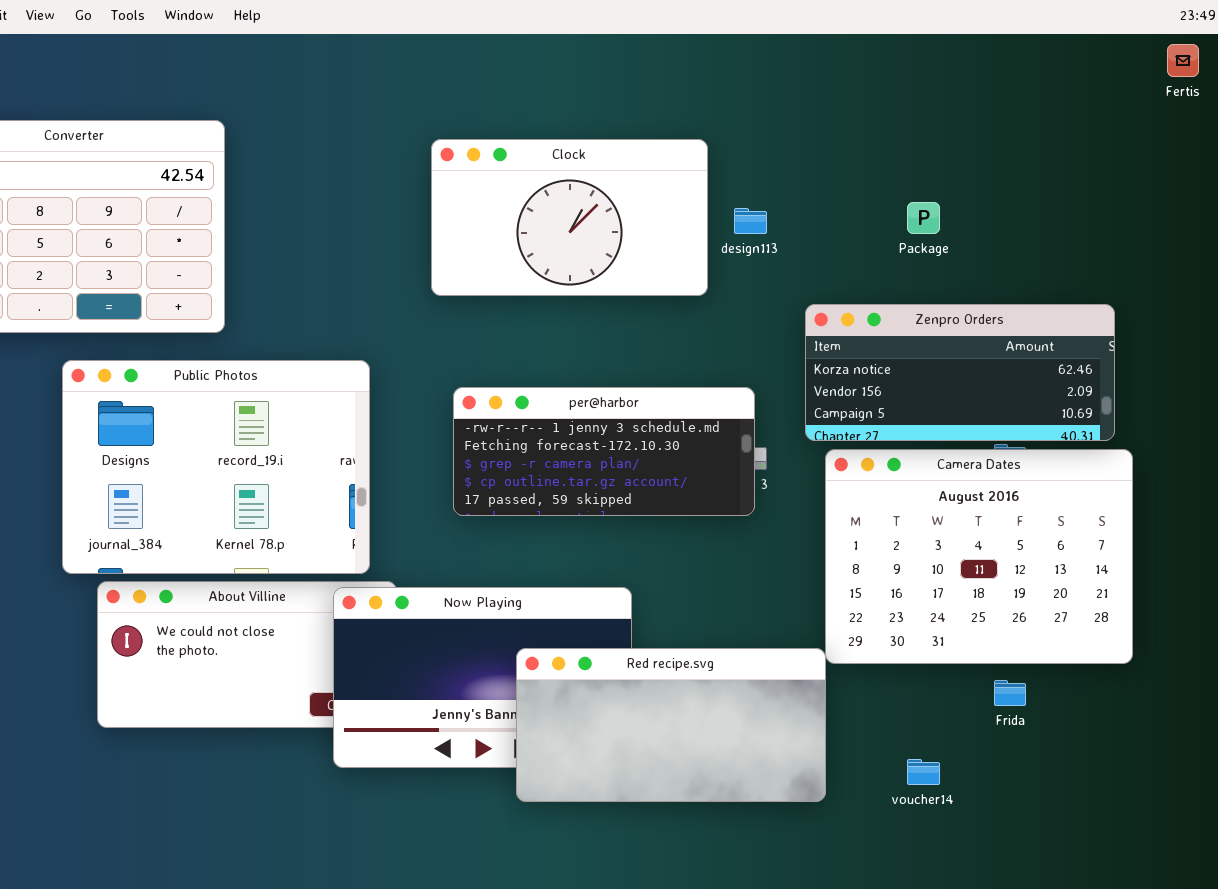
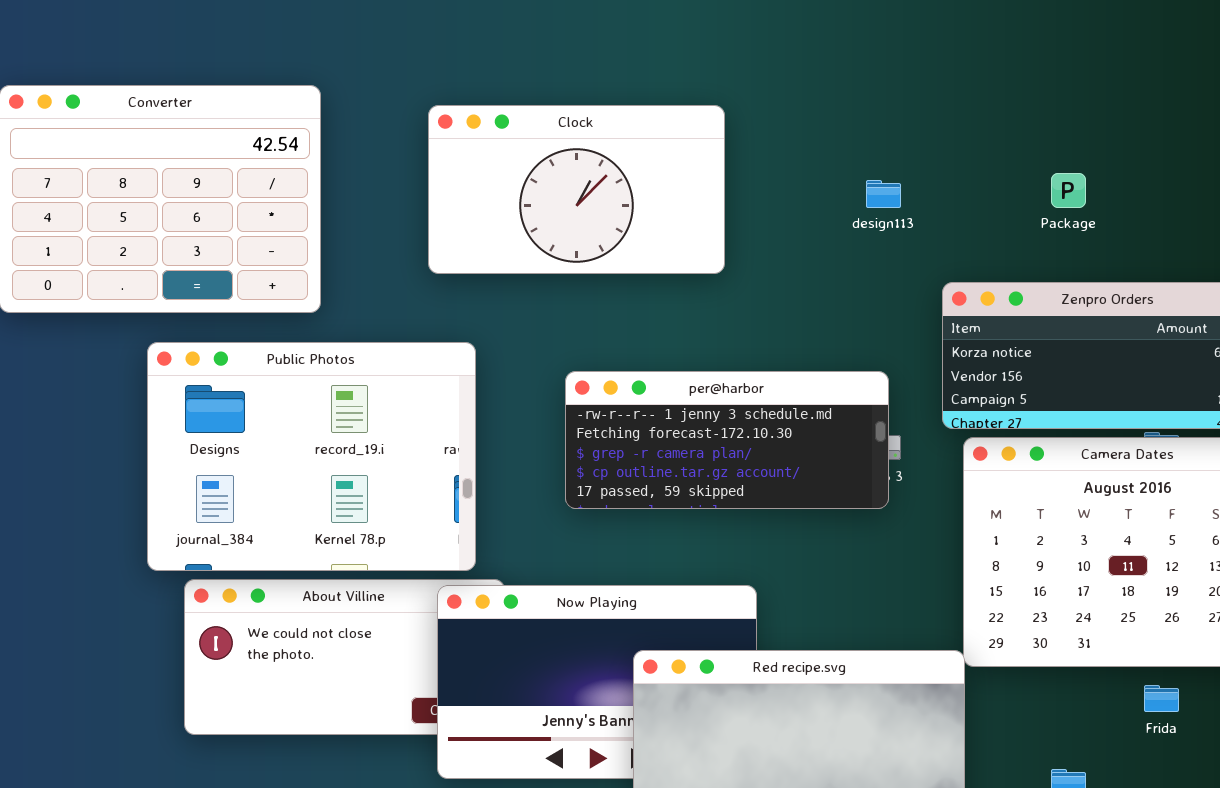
Clock: [431,139,708,296] -> [428,105,725,274], moved

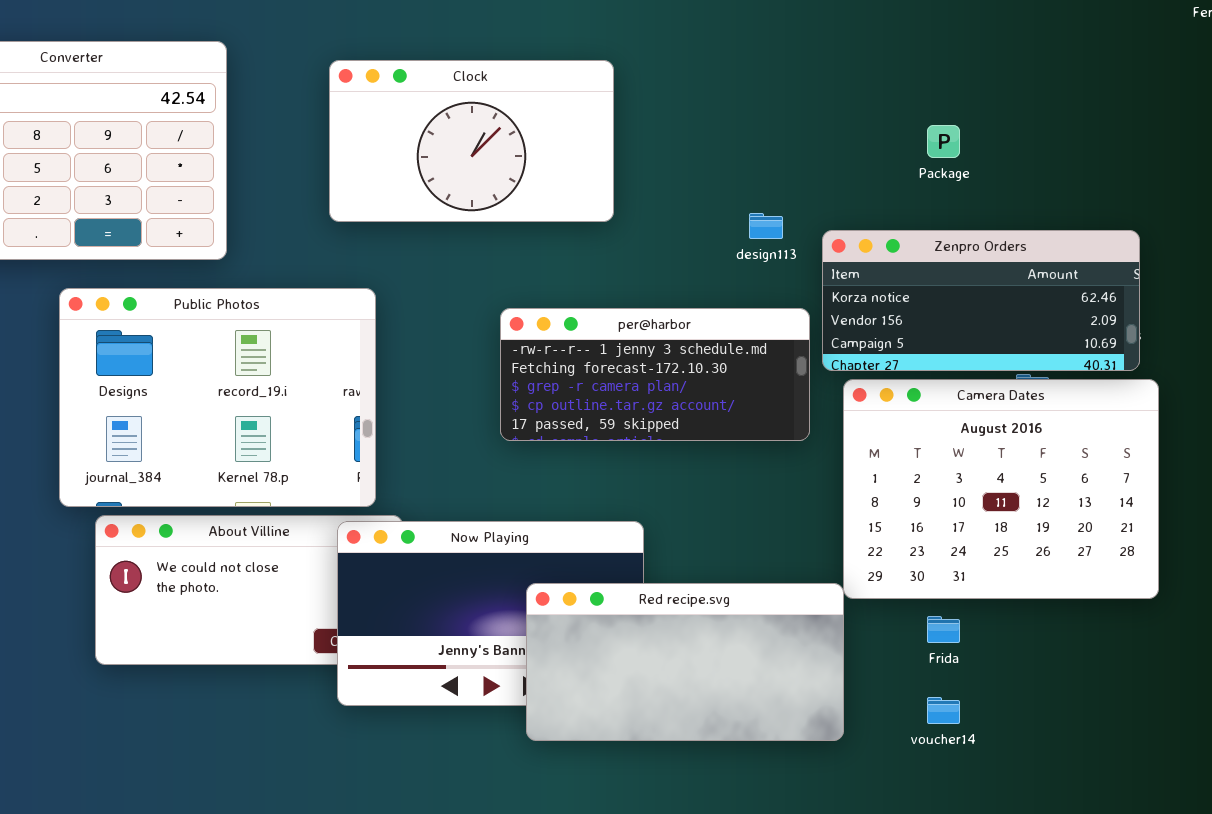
design113: [866,180,901,208] -> [749,213,783,239], moved
per@harbor: [565,371,889,509] -> [500,308,810,441], moved
Frida: [1144,685,1179,712] -> [927,616,960,643], moved

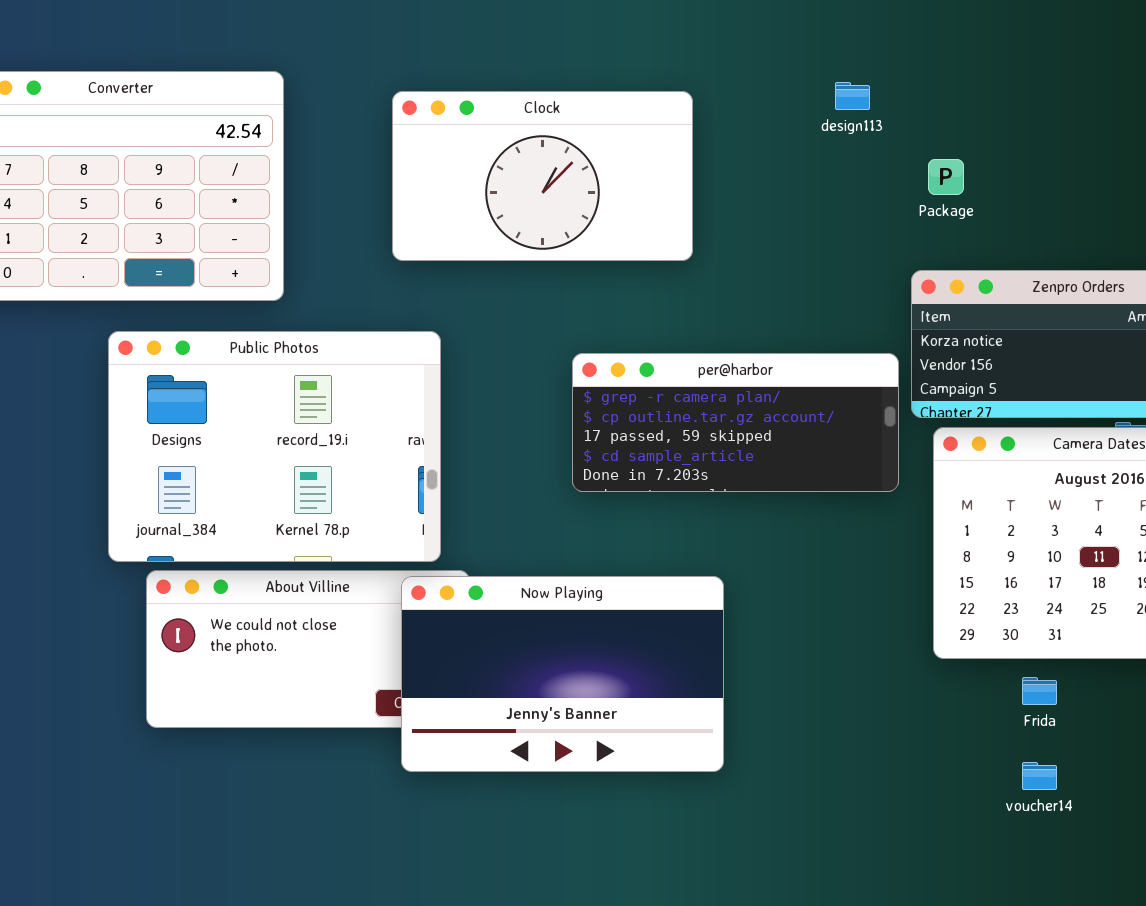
Package: [927,125,960,158] -> [928,159,964,195], moved
design113: [749,213,783,239] -> [835,82,870,110], moved
per@harbor: [500,308,810,441] -> [572,353,899,492], scrolled down 2 rows
Red recipe.svg: [526,583,844,741] -> none, closed

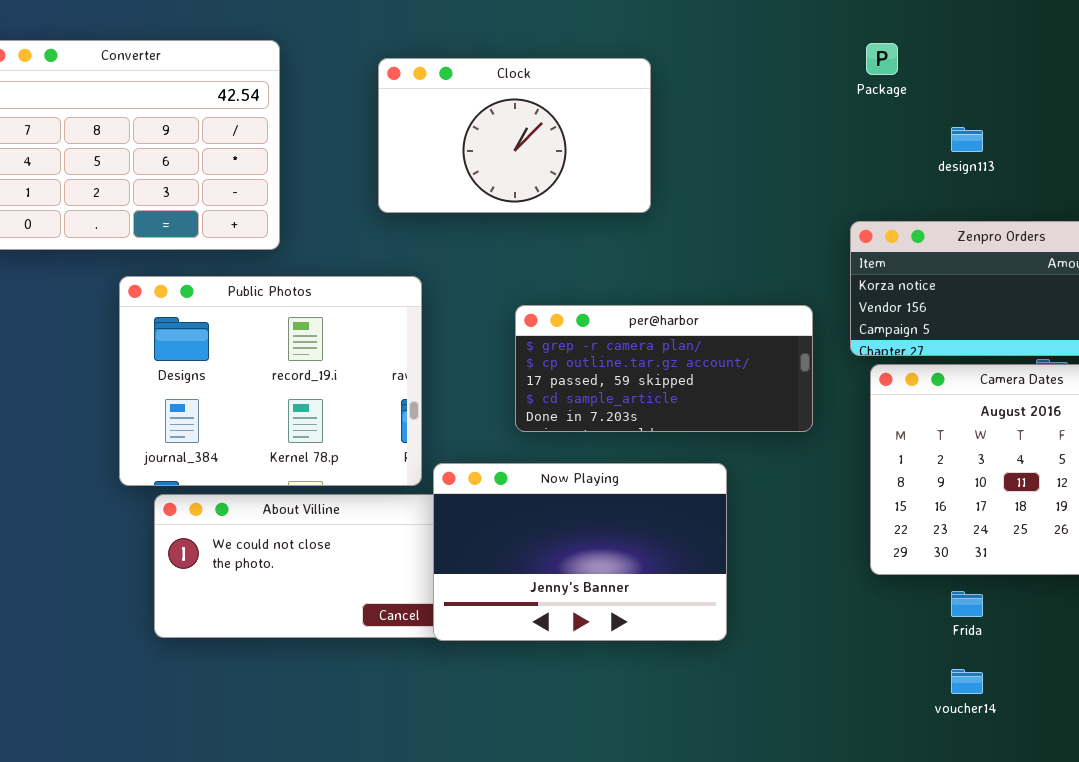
design113: [835,82,870,110] -> [951,127,983,152], moved
Package: [928,159,964,195] -> [866,43,898,75], moved
per@harbor: [572,353,899,492] -> [515,305,813,432], moved
Now Playing: [401,576,724,772] -> [433,463,727,641], moved

